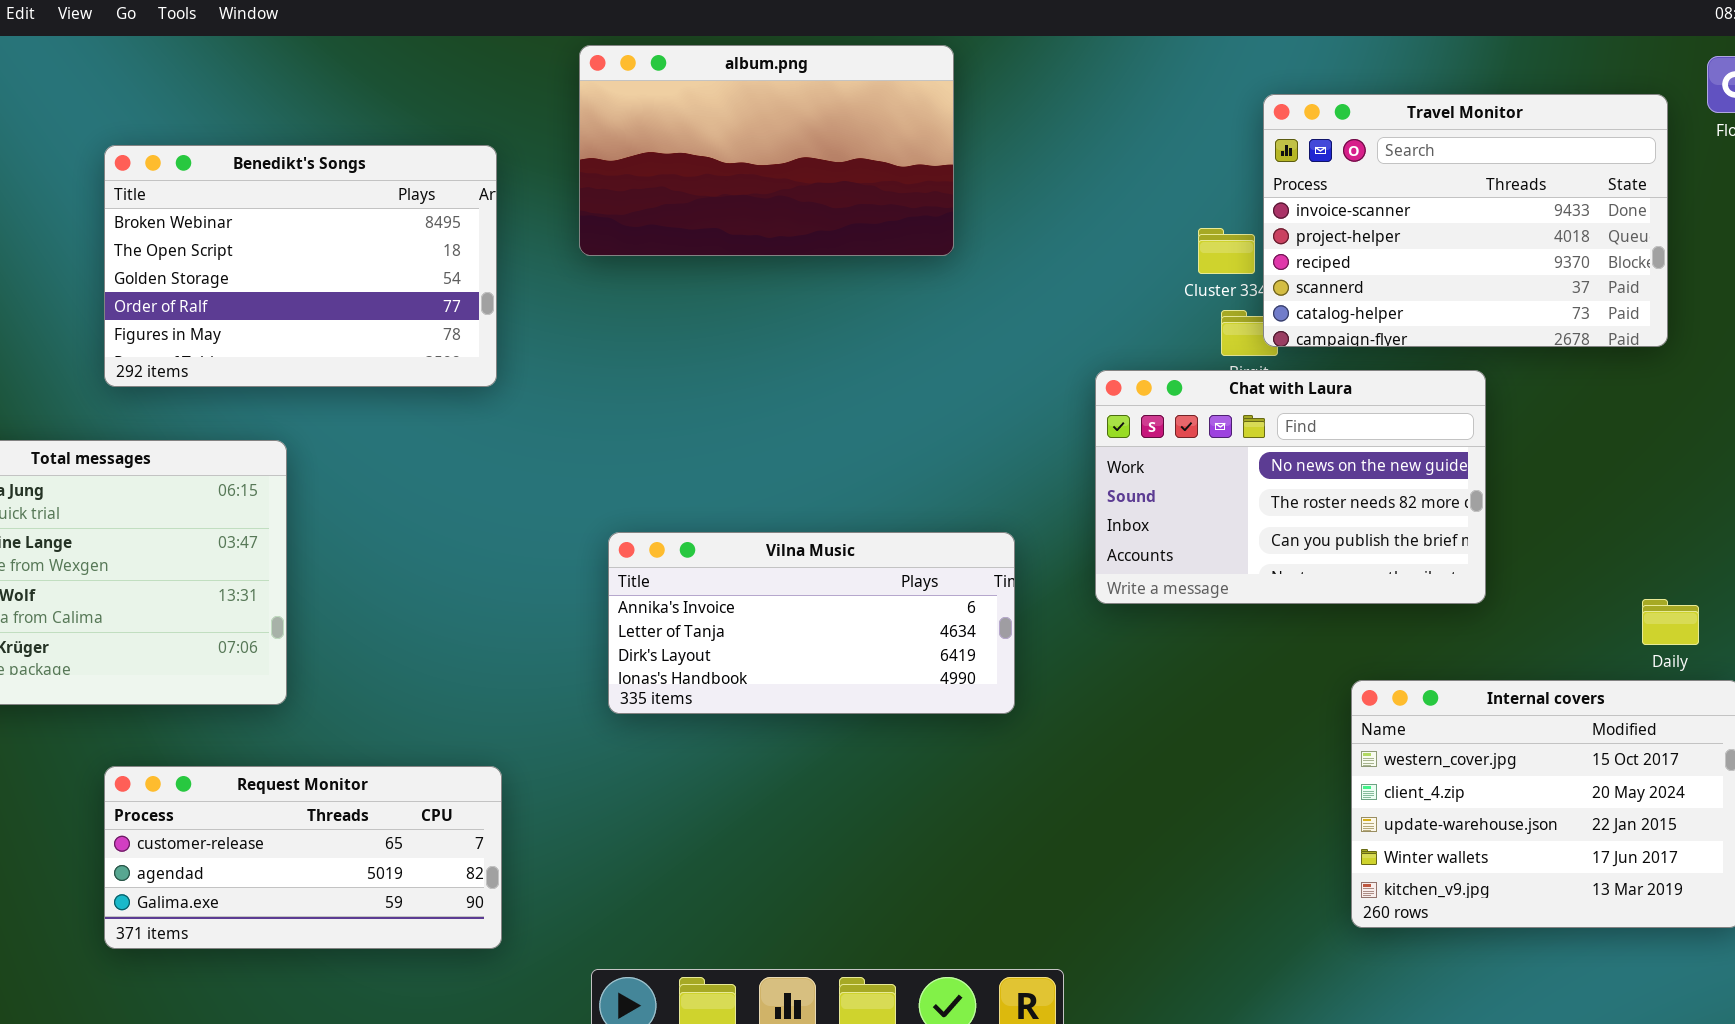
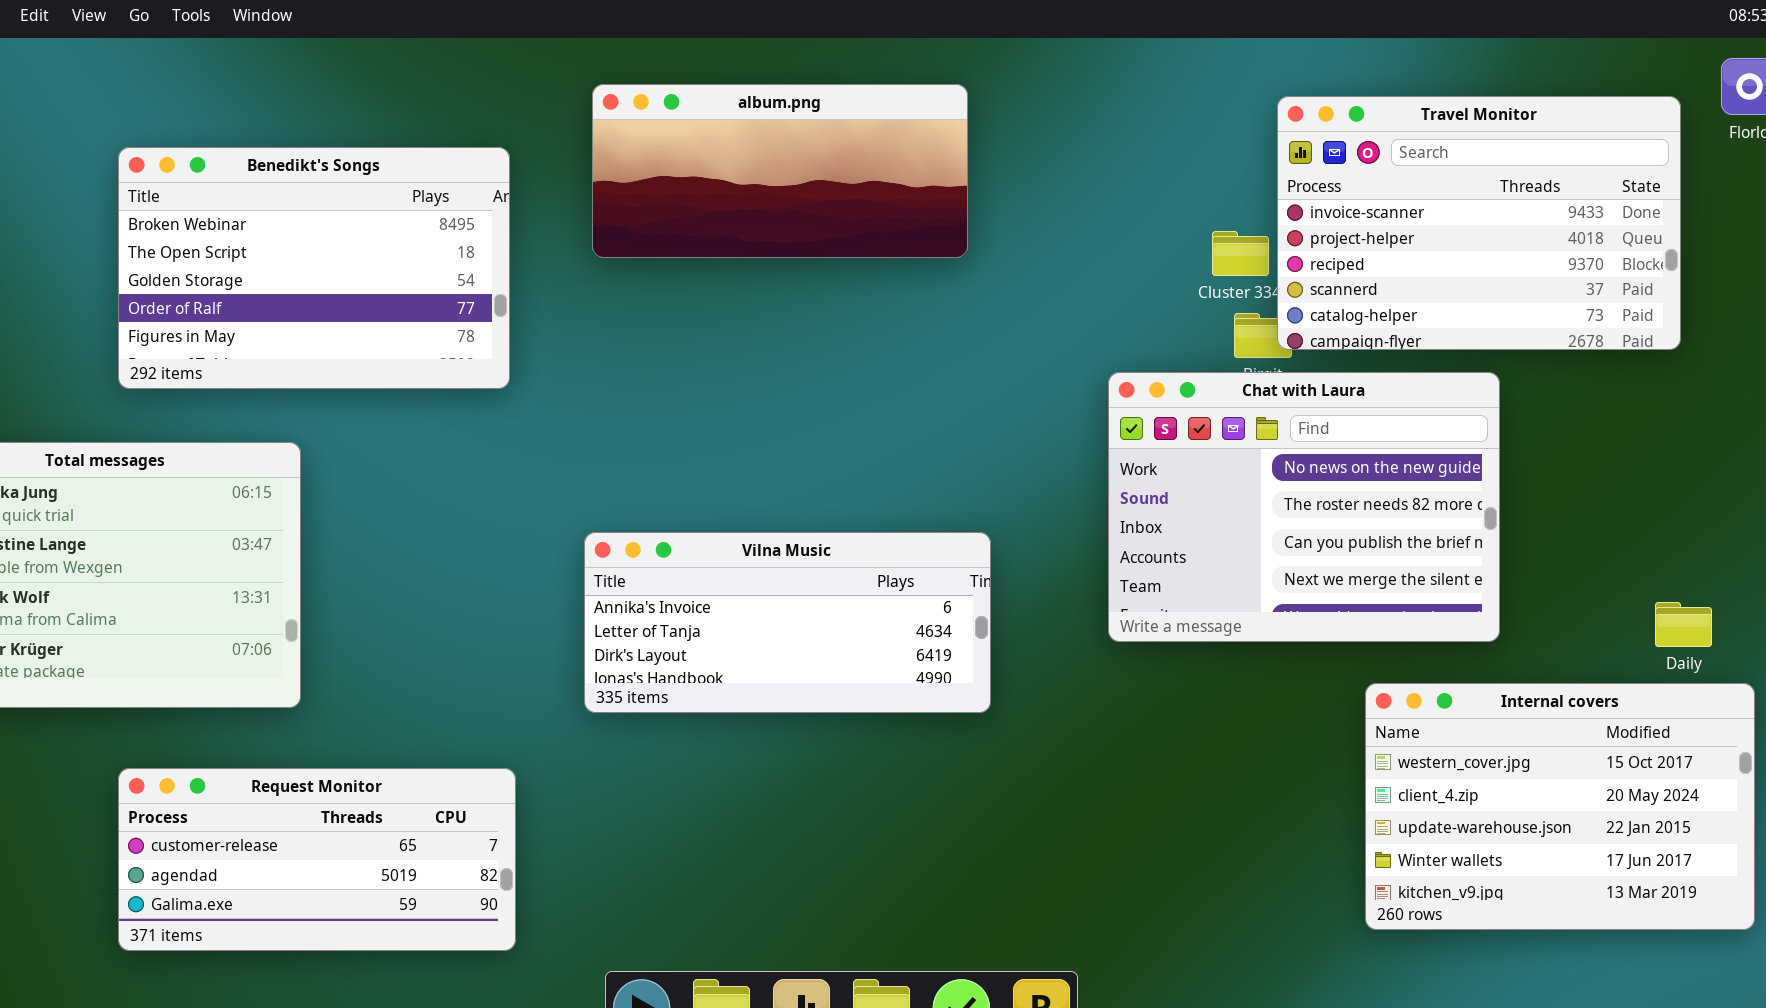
album.png: [579,45,954,256] -> [592,84,968,258], resized
Chat with Laura: [1095,370,1486,604] -> [1108,372,1500,642], resized
Vilna Music: [608,532,1015,714] -> [584,532,991,713], moved

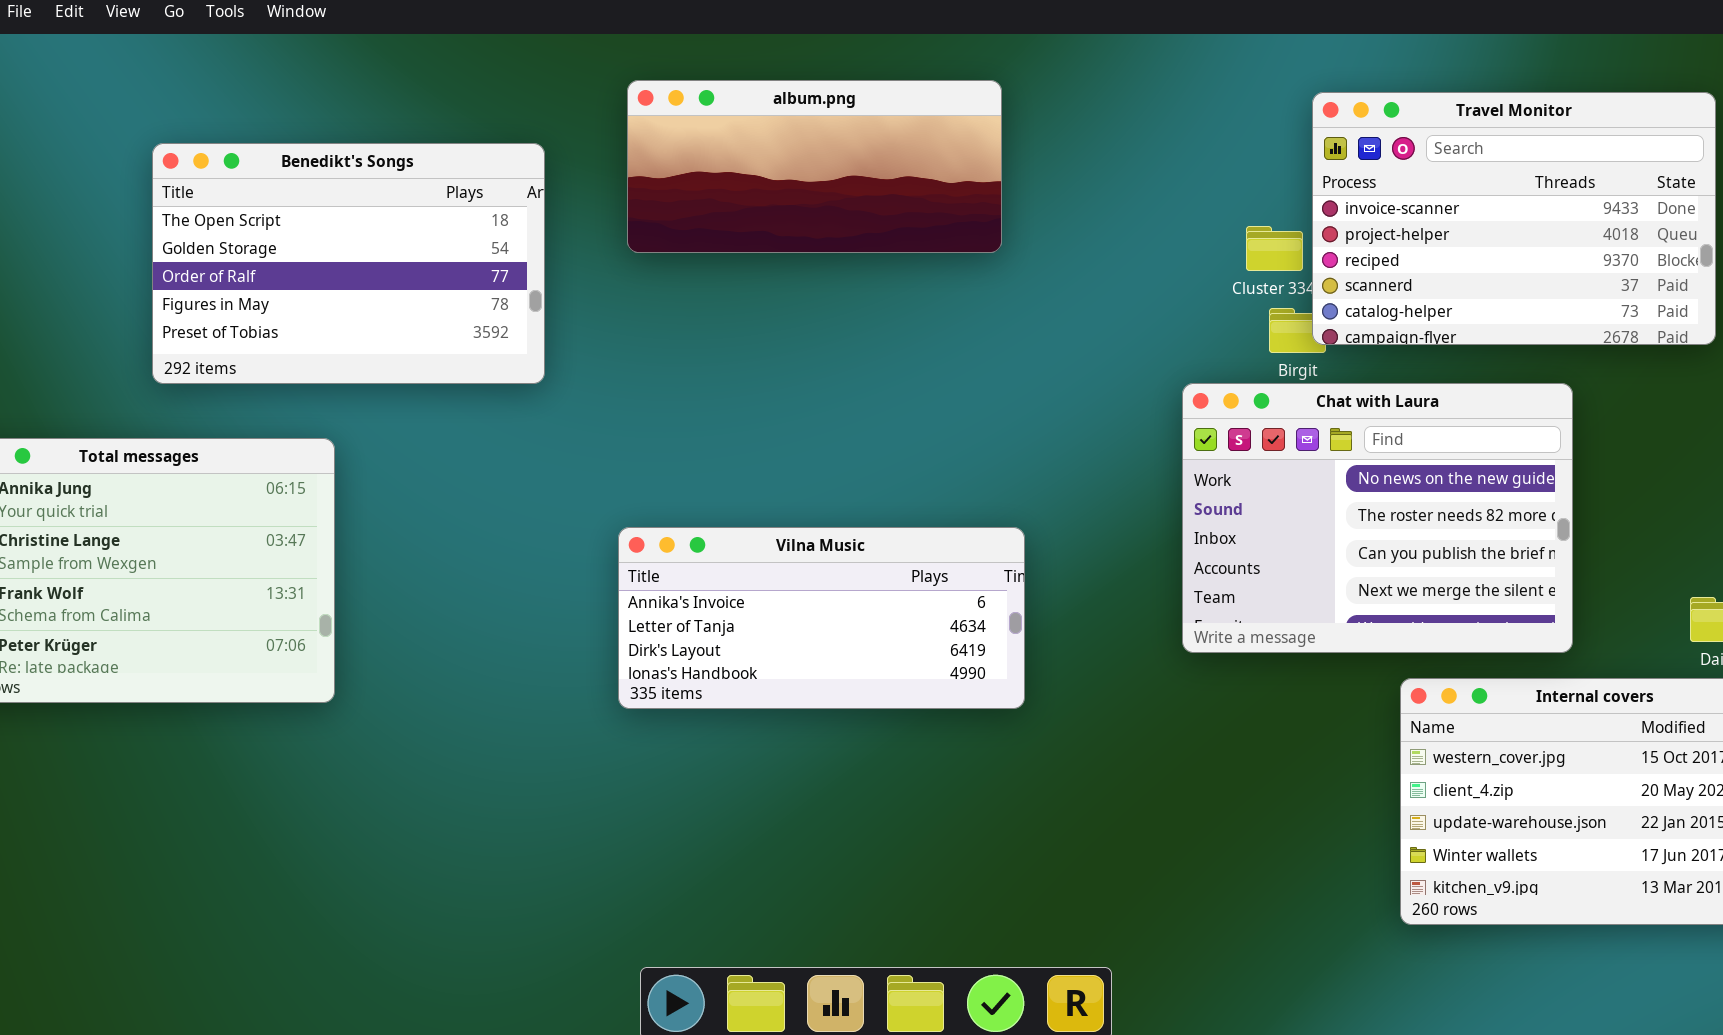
Benedikt's Songs: [118,147,510,389] -> [152,143,545,384], scrolled down 1 row
Chat with Laura: [1108,372,1500,642] -> [1182,383,1573,653], moved
Request Monitor: [118,768,516,951] -> none, closed

